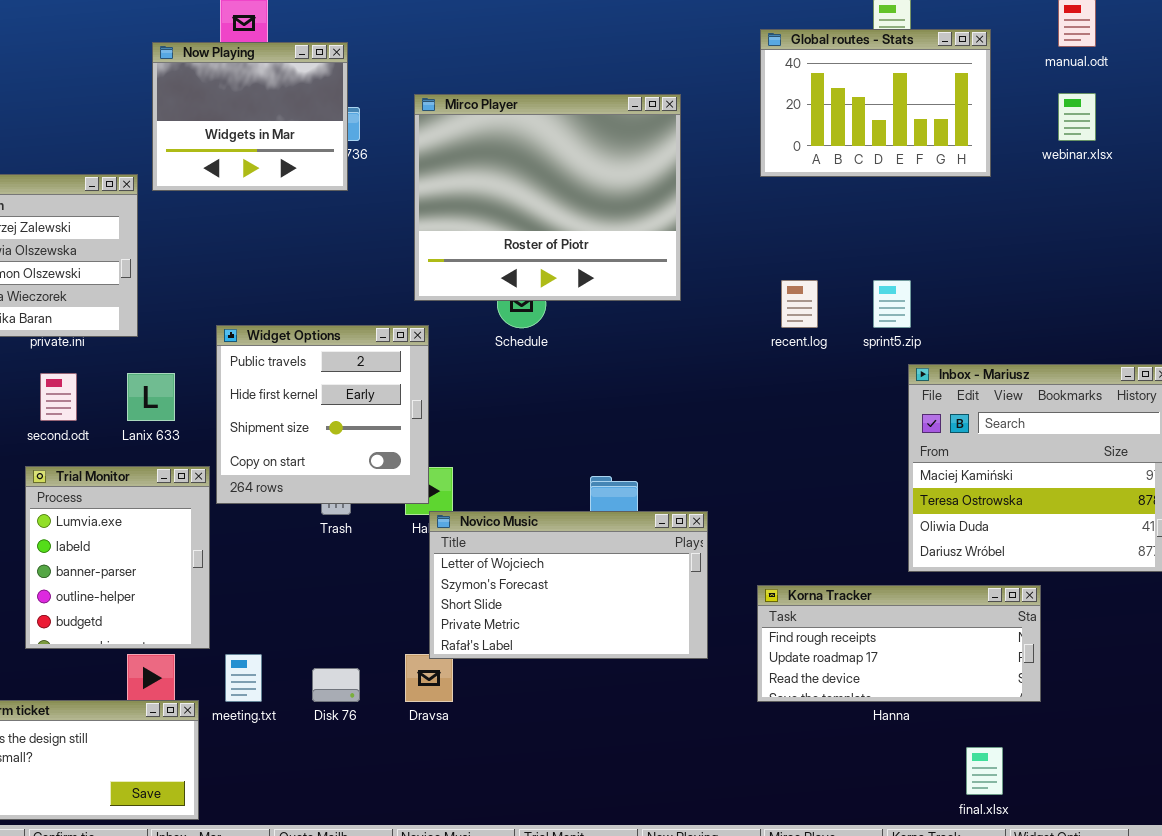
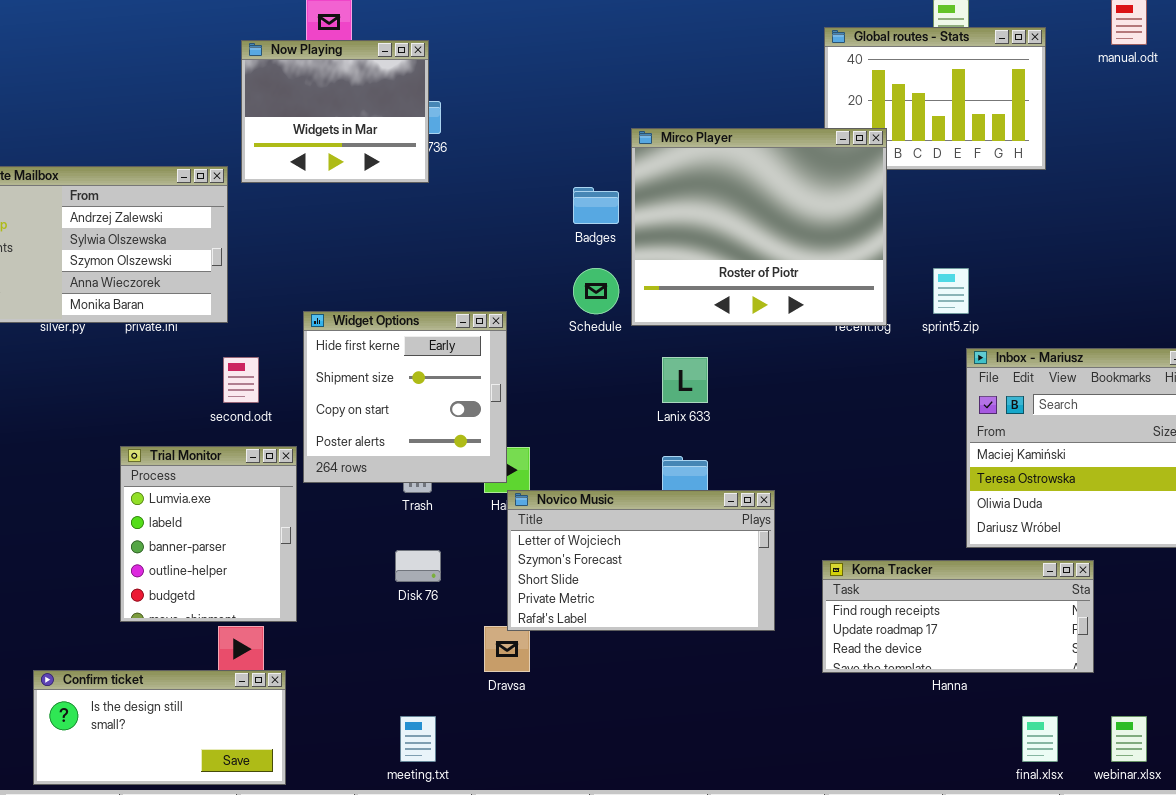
webinar.xlsx: [1058,93,1096,141] -> [1111,716,1147,762], moved
Mirco Player: [414,94,681,301] -> [631,128,887,326], moved
Widget Options: [216,325,429,504] -> [303,311,507,483], scrolled down 1 row
second.odt: [40,373,77,421] -> [223,357,259,403], moved
Lanix 633: [127,373,175,421] -> [662,357,708,403], moved
meeting.txt: [225,654,262,702] -> [400,716,436,762], moved
Disk 76: [312,668,360,702] -> [395,550,441,582], moved

